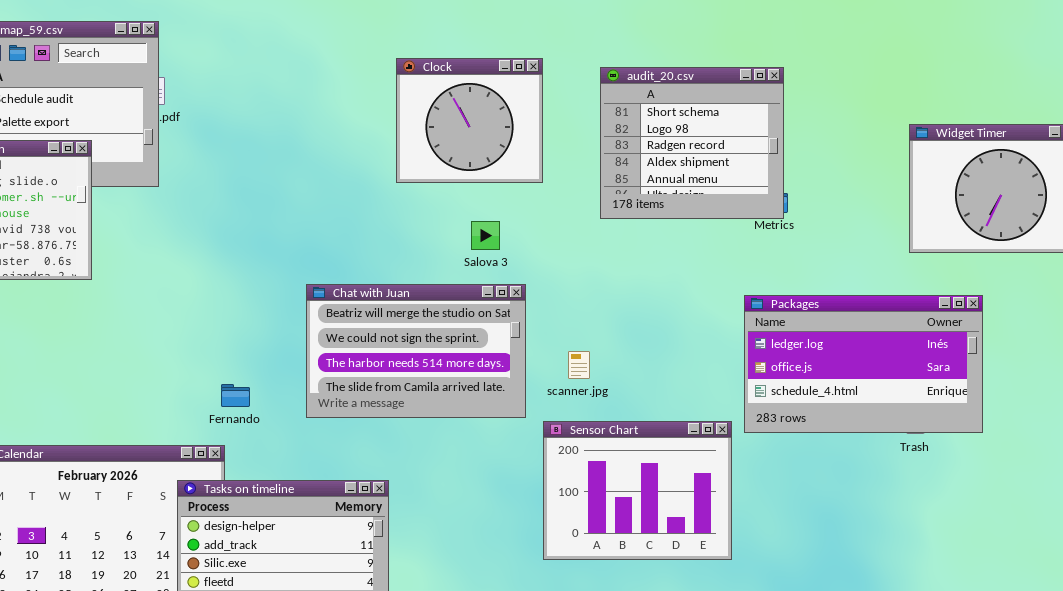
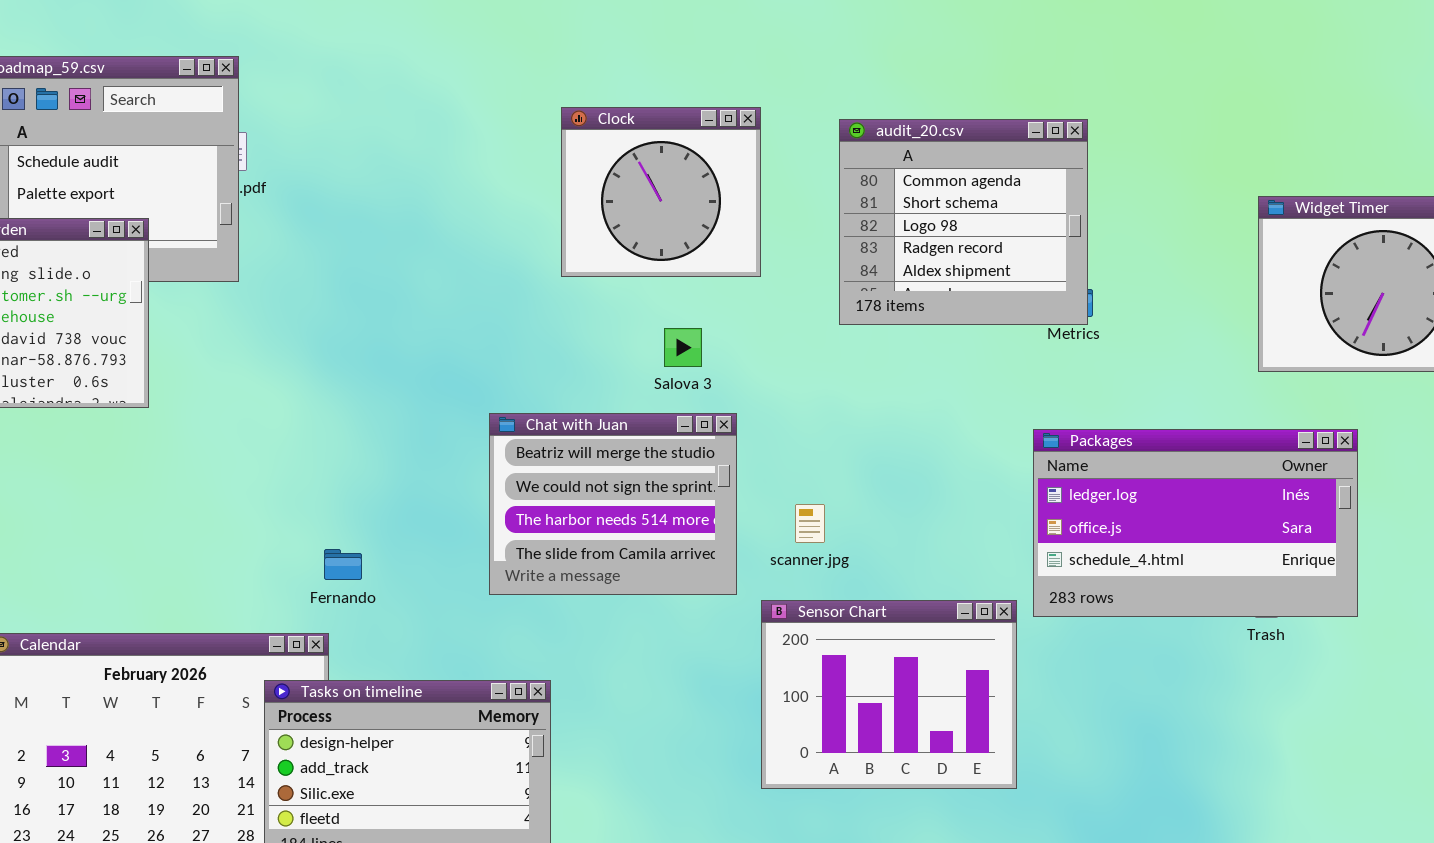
audit_20.csv: [600,67,784,219] -> [839,119,1088,325], scrolled up 1 row
Chat with Juan: [306,284,526,418] -> [489,413,737,595], resized

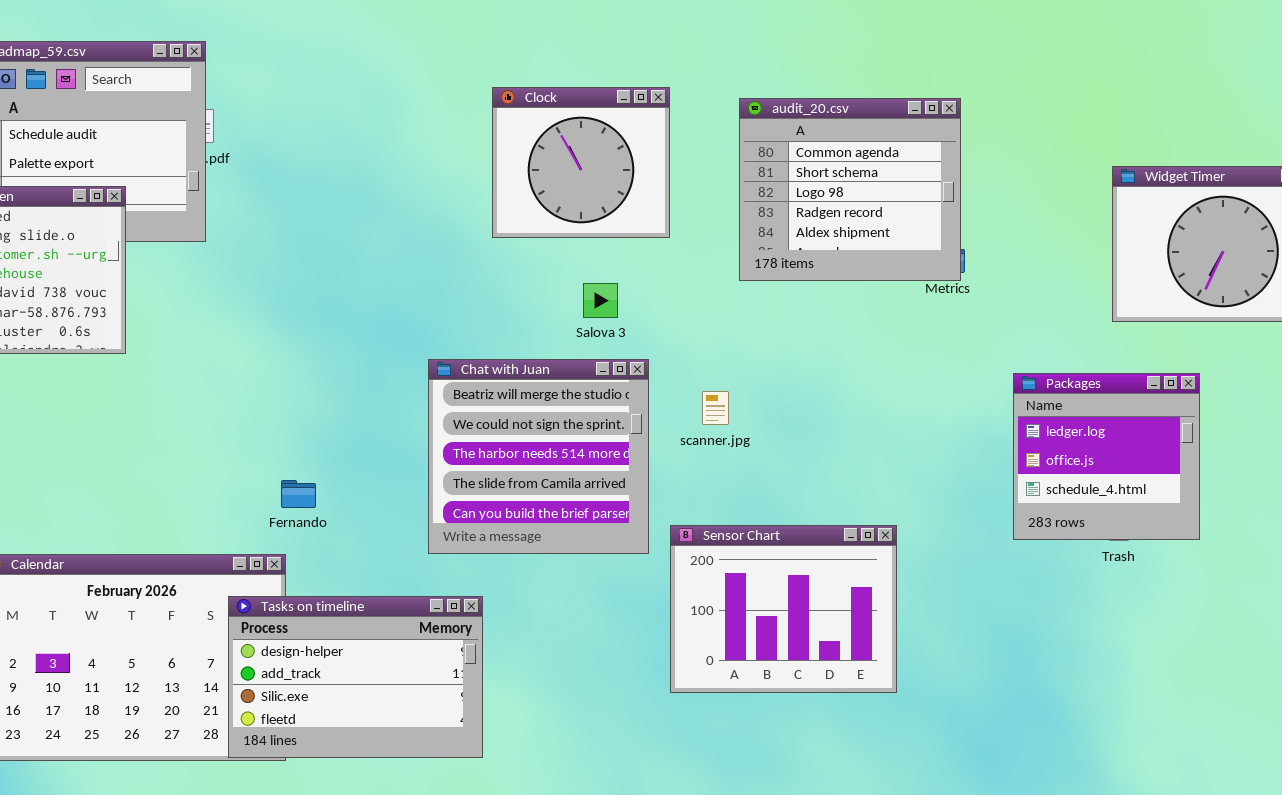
Chat with Juan: [489,413,737,595] -> [428,359,649,554], resized
Packages: [1033,429,1358,617] -> [1013,373,1200,540], resized
scanner.jpg: [795,504,825,543] -> [702,391,729,425], moved

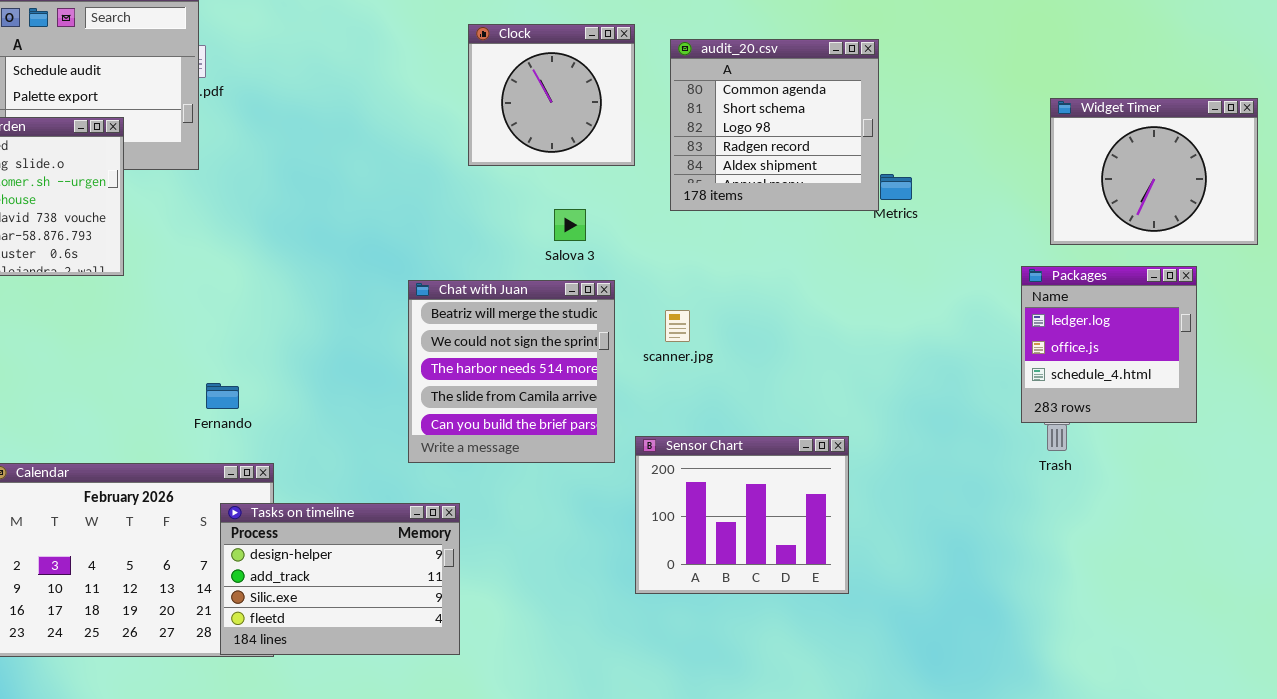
audit_20.csv: [739,98,961,281] -> [670,39,879,211], moved
Packages: [1013,373,1200,540] -> [1021,266,1197,423], moved
Fernando: [281,480,316,508] -> [206,383,239,409], moved

